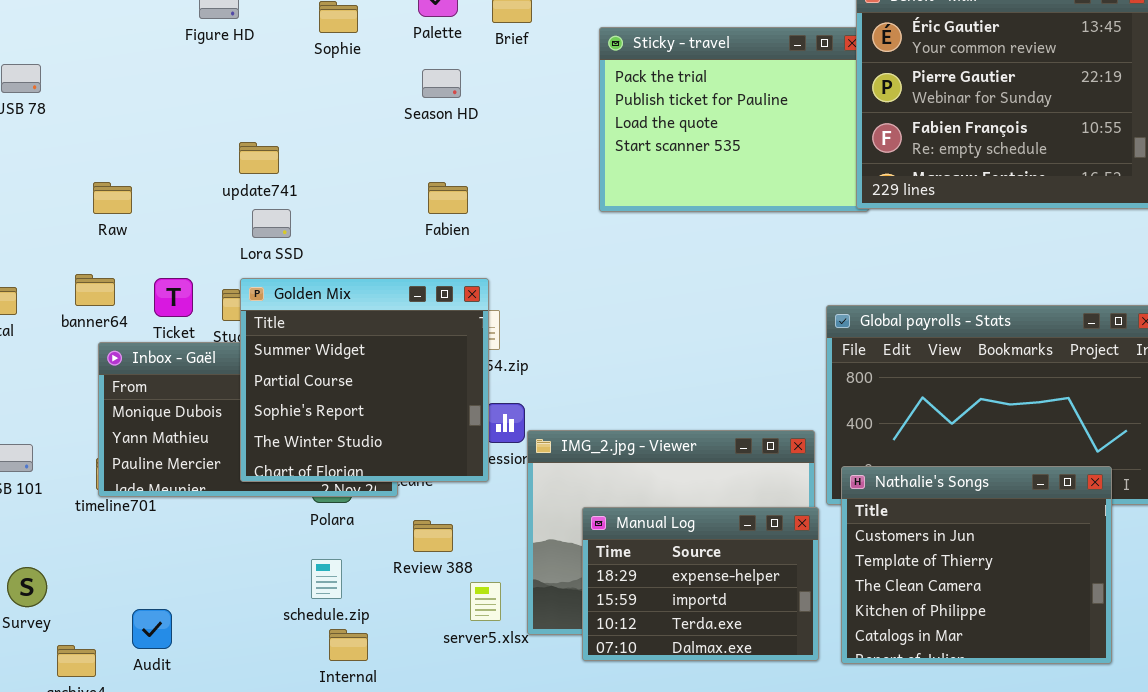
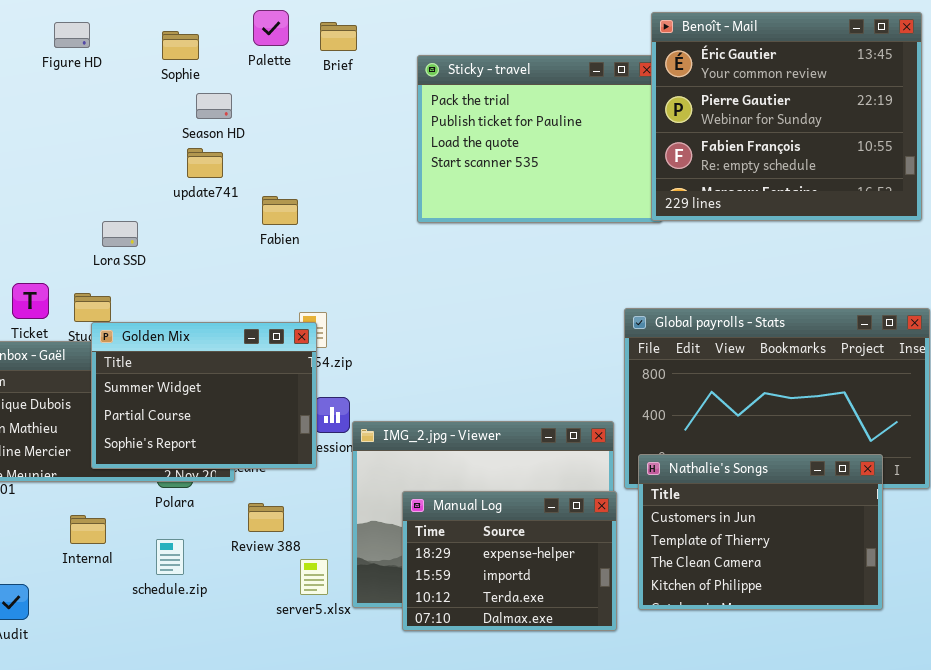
Season HD: [422,69,461,98] -> [196,93,232,119], moved
update741: [239,142,279,174] -> [187,148,223,178], moved
Golden Mix: [240,278,489,482] -> [91,322,317,469], resized
Nathalie's Songs: [841,466,1112,664] -> [638,454,883,610], resized
Internal: [329,629,368,661] -> [70,515,106,544], moved

